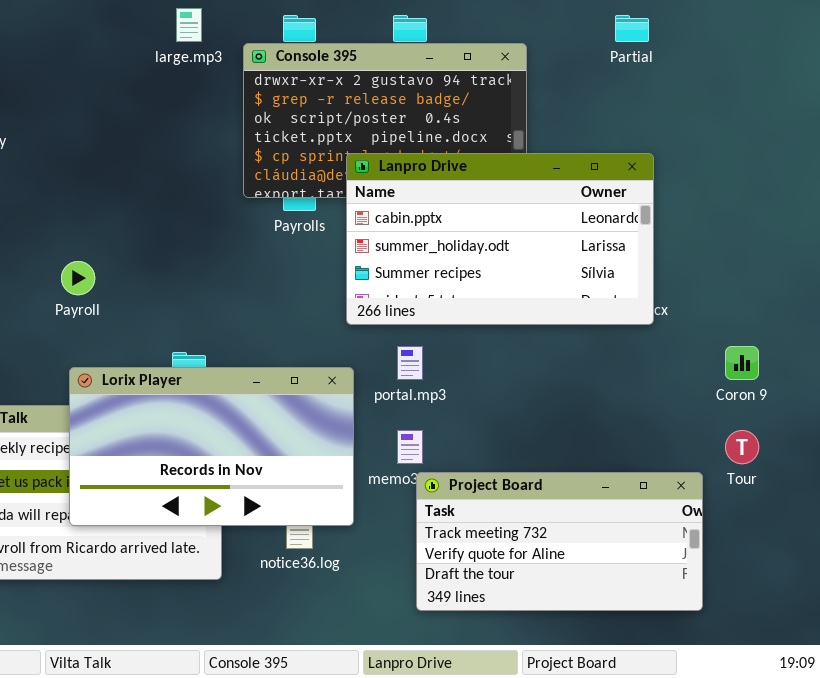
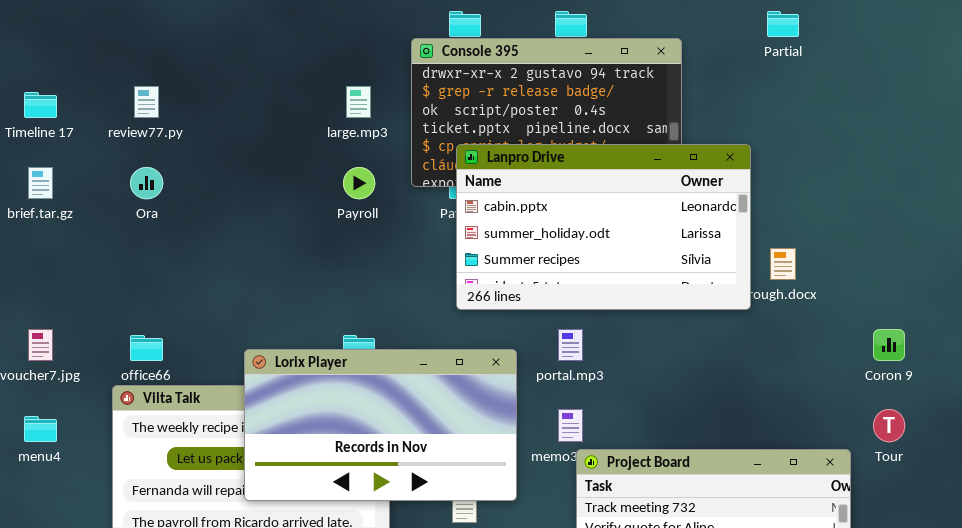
large.mp3: [176,8,202,42] -> [346,86,371,118], moved
Lanpro Drive: [346,153,654,325] -> [456,144,751,310], moved
Payroll: [61,261,95,295] -> [343,167,375,199], moved

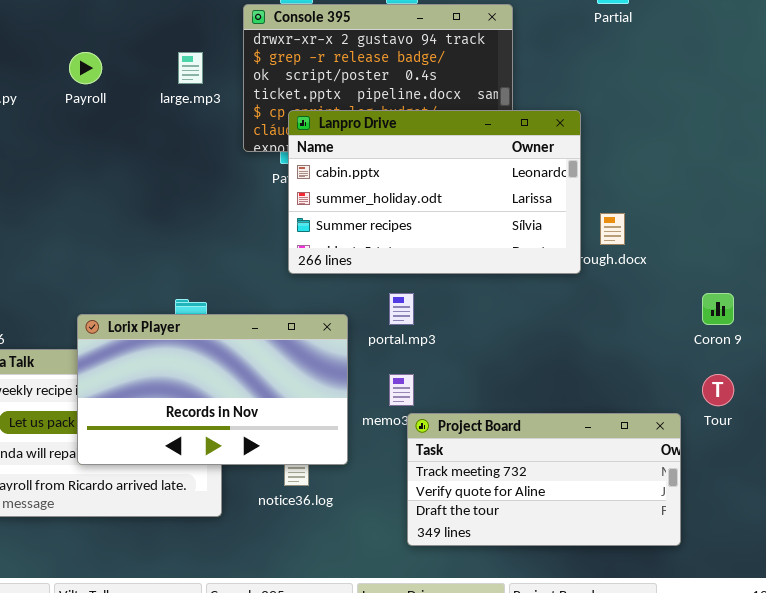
Payroll: [343,167,375,199] -> [69,52,102,84], moved

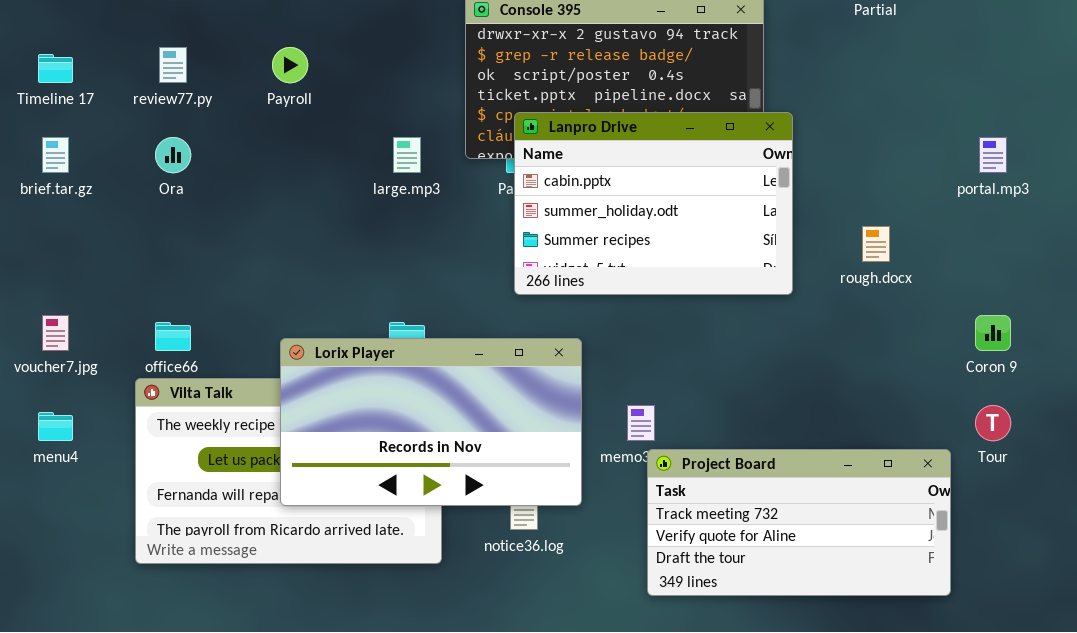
large.mp3: [178,52,203,84] -> [393,137,421,173], moved
Lanpro Drive: [288,110,581,274] -> [514,112,793,295], resized
portal.mp3: [389,293,414,325] -> [979,137,1007,173], moved

